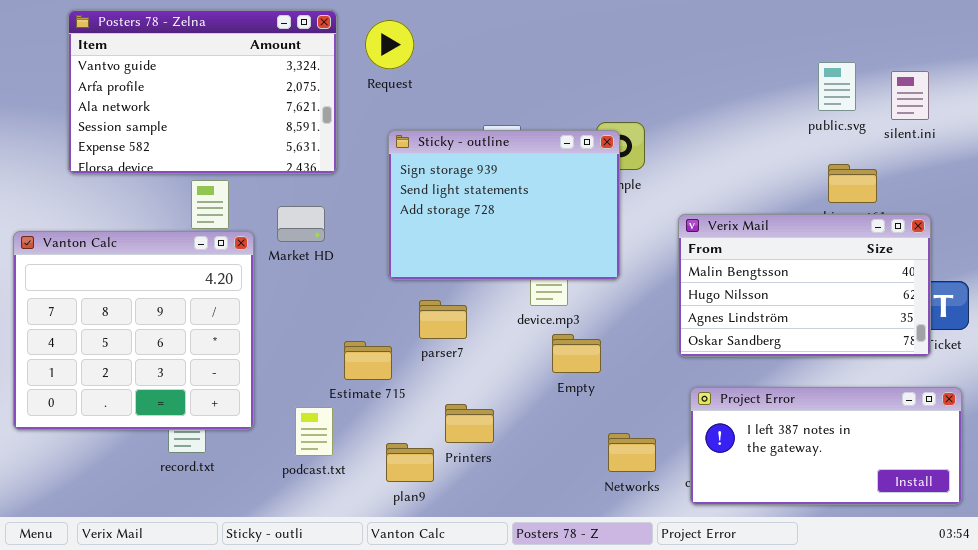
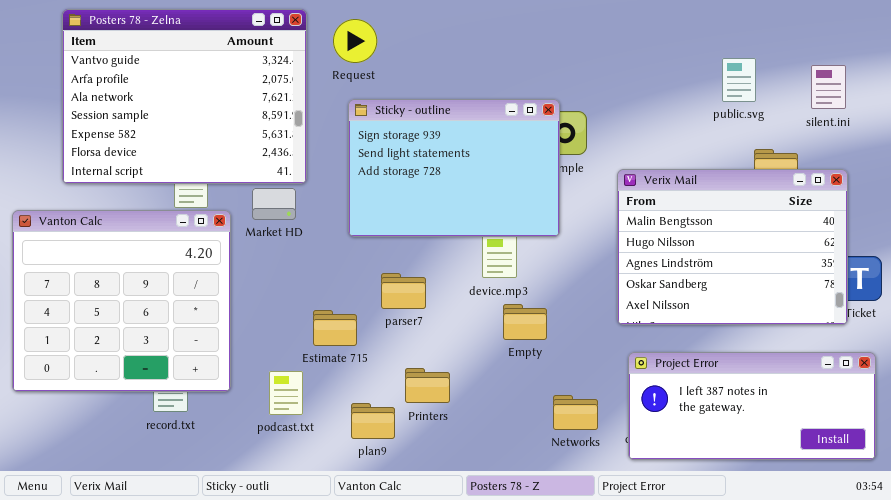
Posters 78 - Zelna: [68,10,337,174] -> [62,9,307,184], resized
public.svg: [818,62,856,111] -> [722,58,756,102], moved
Sticky - outline: [388,130,620,280] -> [348,99,560,237], moved
Verix Mail: [678,214,931,357] -> [617,169,848,325], resized

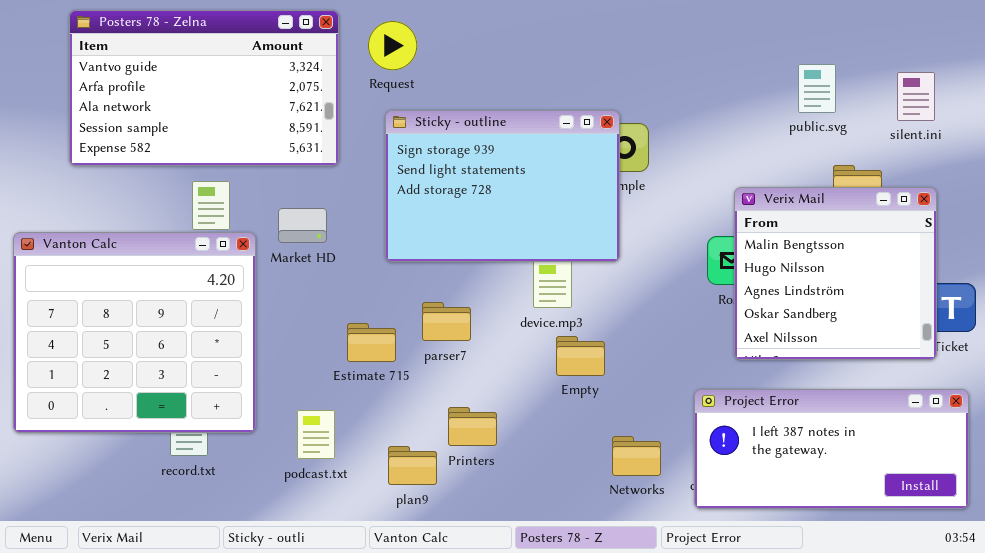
Posters 78 - Zelna: [62,9,307,184] -> [69,10,339,166], resized
Verix Mail: [617,169,848,325] -> [734,187,937,360], resized
Estimate 715: [313,310,357,346] -> [347,323,396,362], moved

